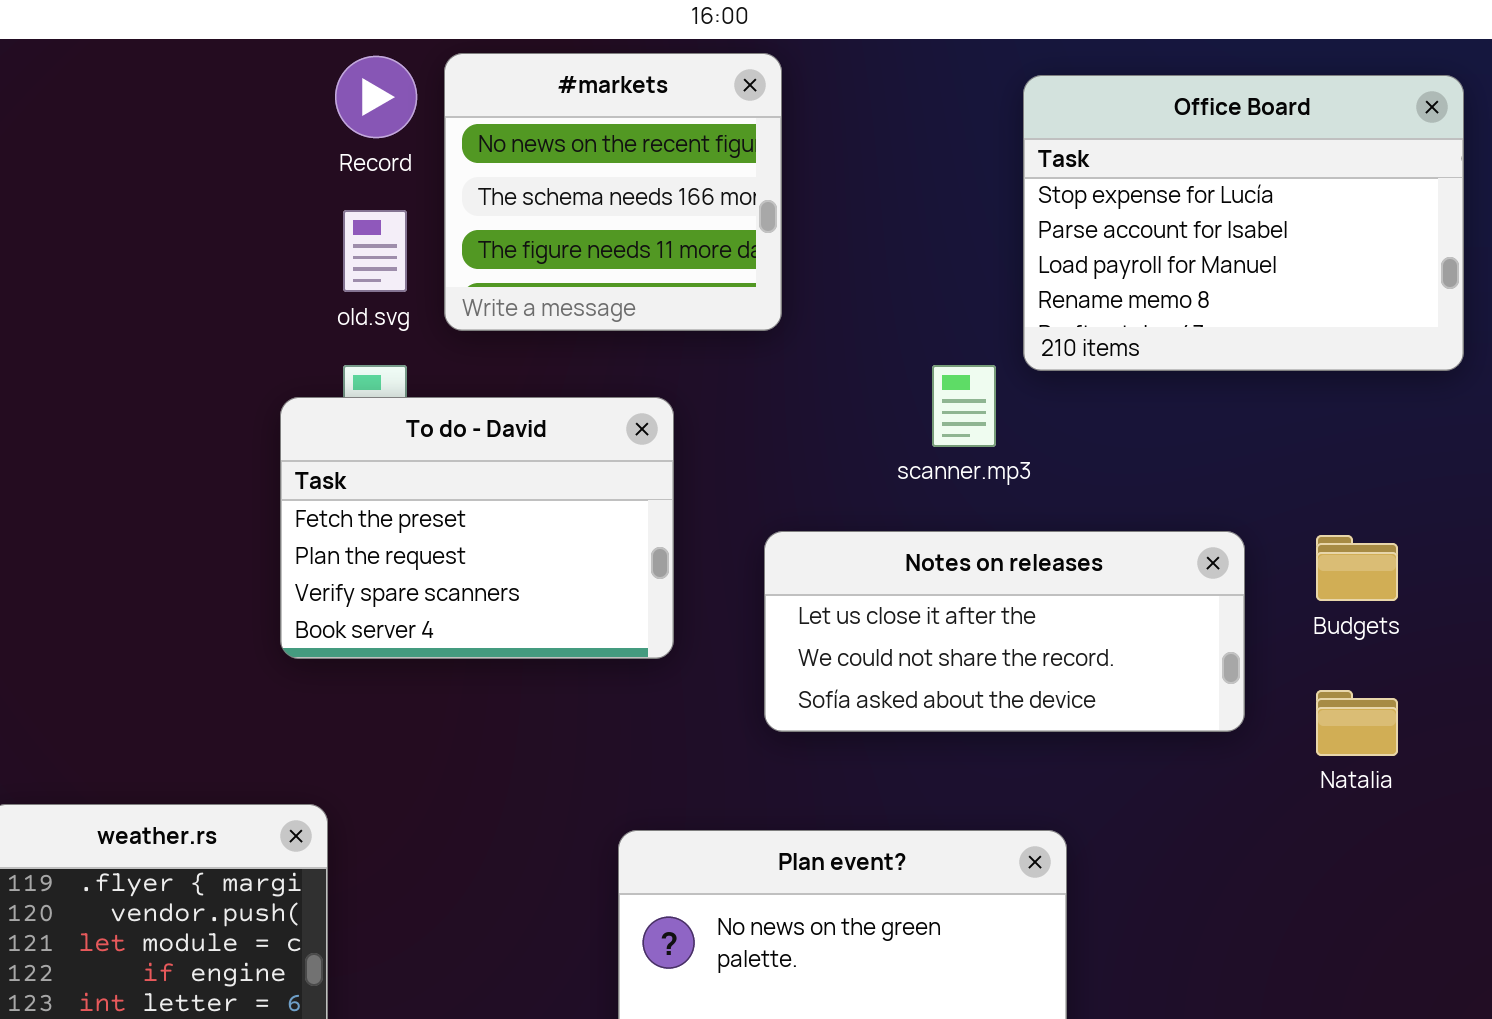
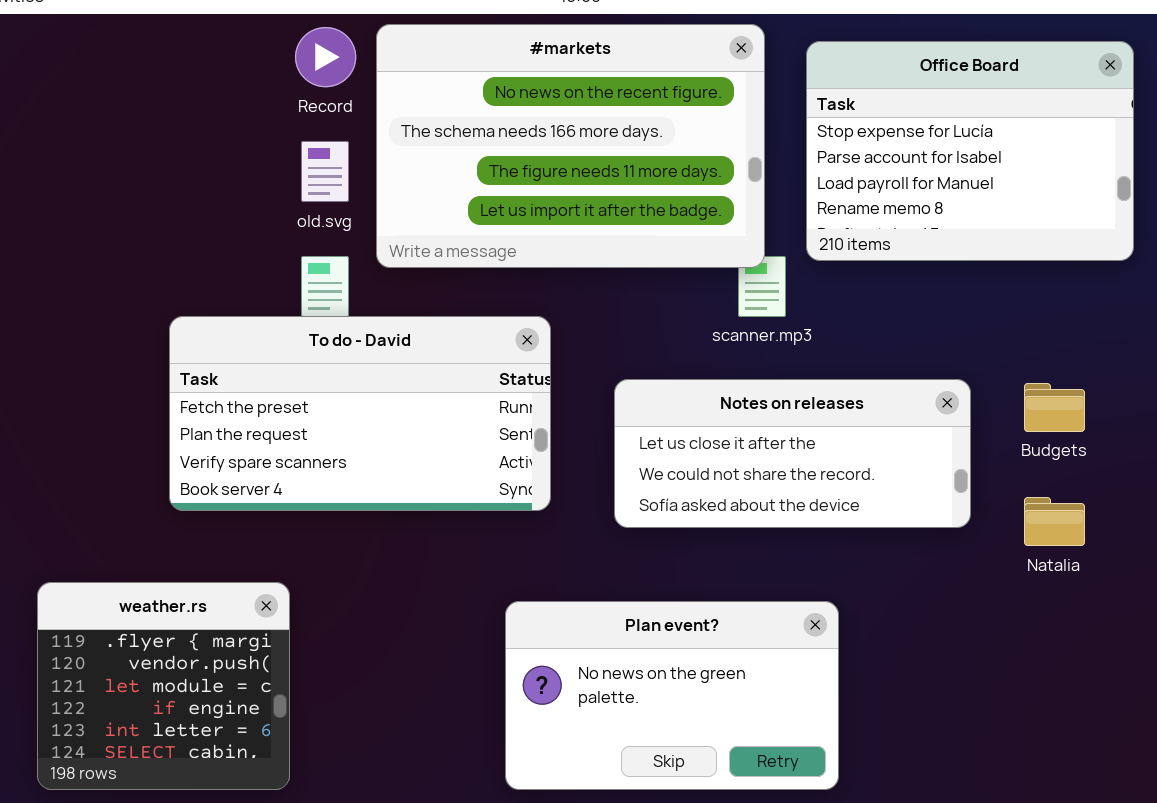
#markets: [444,53,782,331] -> [376,24,765,268], resized
To do - David: [280,397,674,659] -> [169,316,551,511], moved, resized

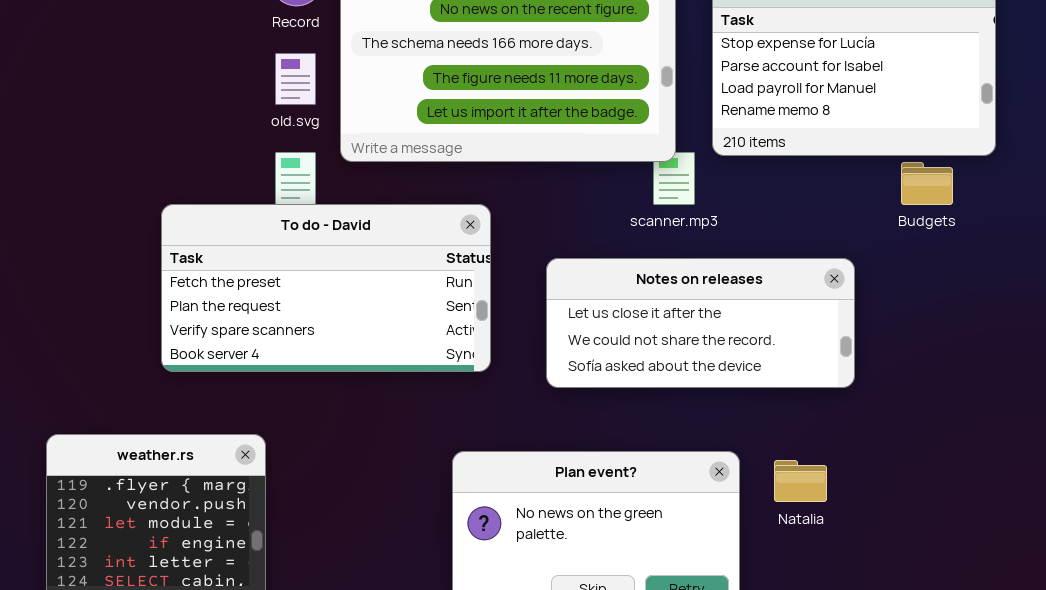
Budgets: [1024,383,1085,432] -> [901,162,953,205], moved
Natalia: [1024,497,1085,546] -> [774,460,827,502], moved

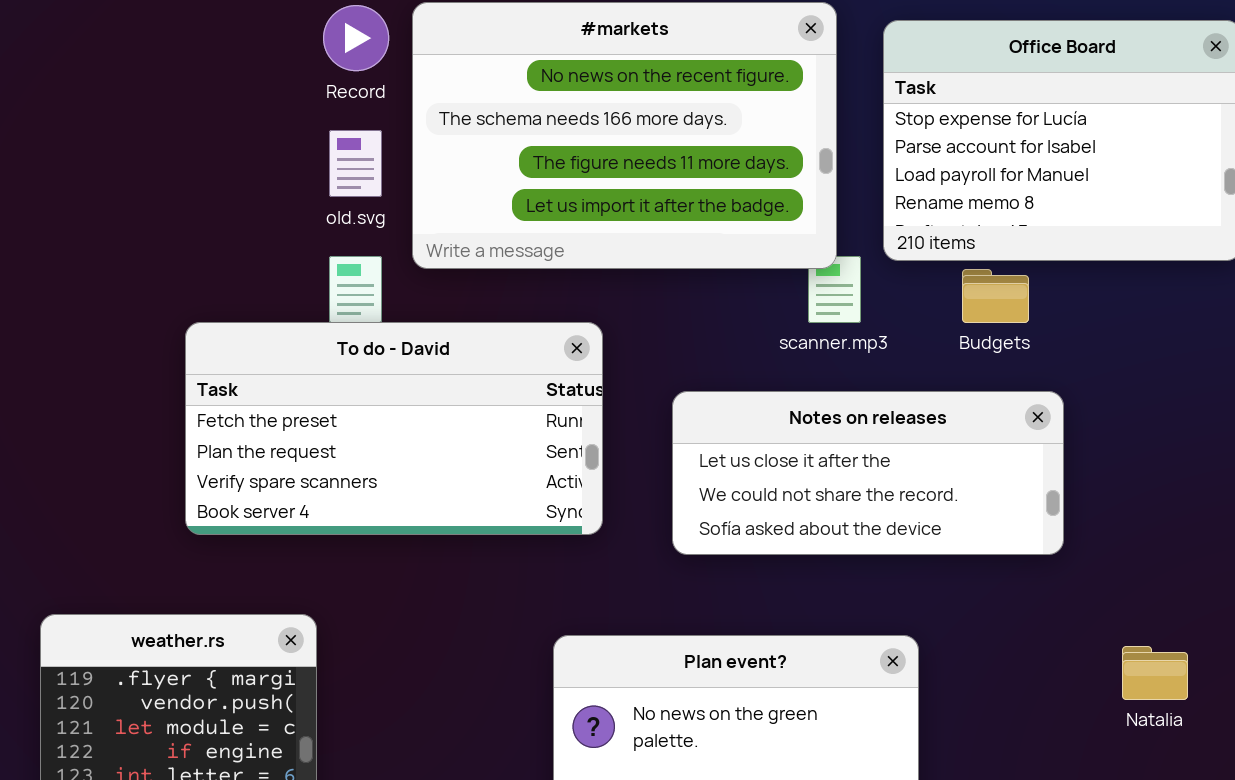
Budgets: [901,162,953,205] -> [962,269,1029,323], moved
Natalia: [774,460,827,502] -> [1122,646,1188,700], moved

